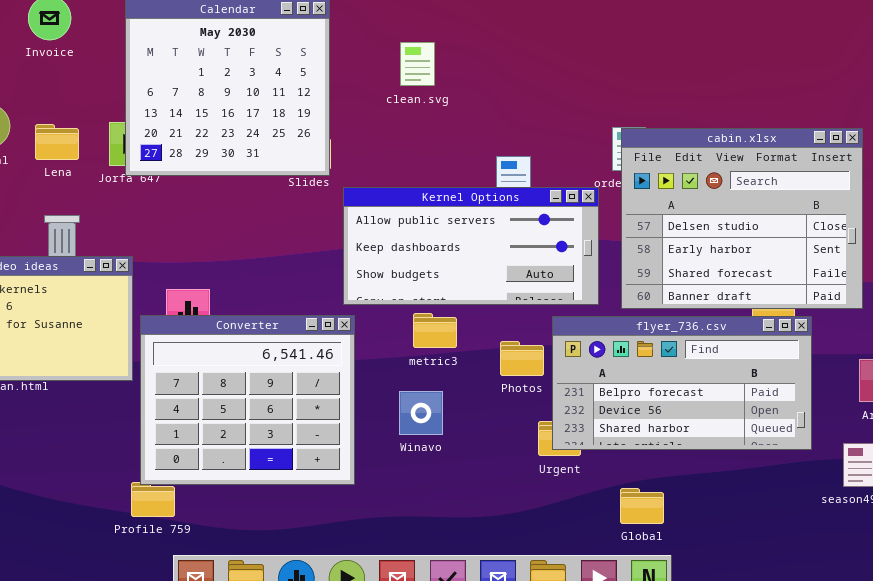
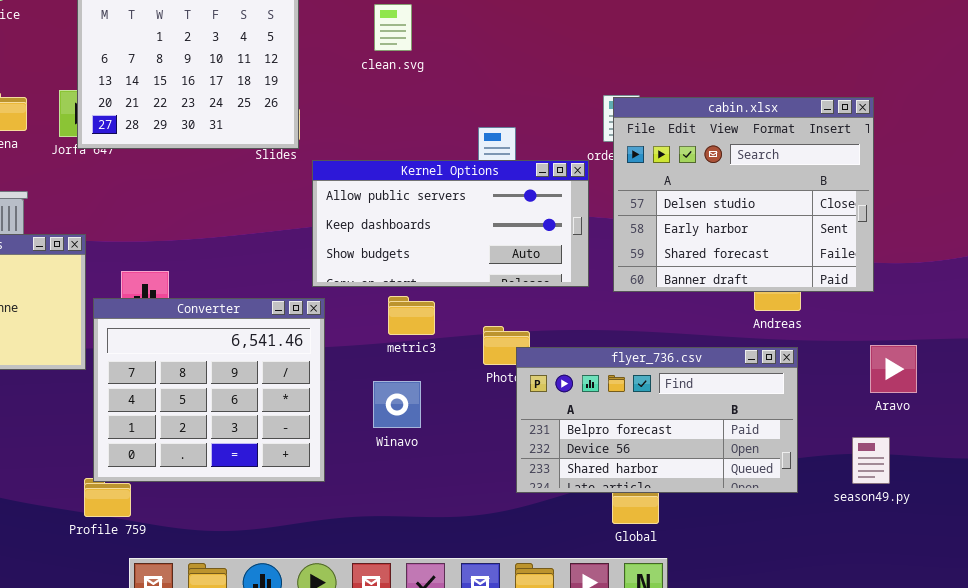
flyer_736.csv: [552,316,812,450] -> [516,347,798,493], moved

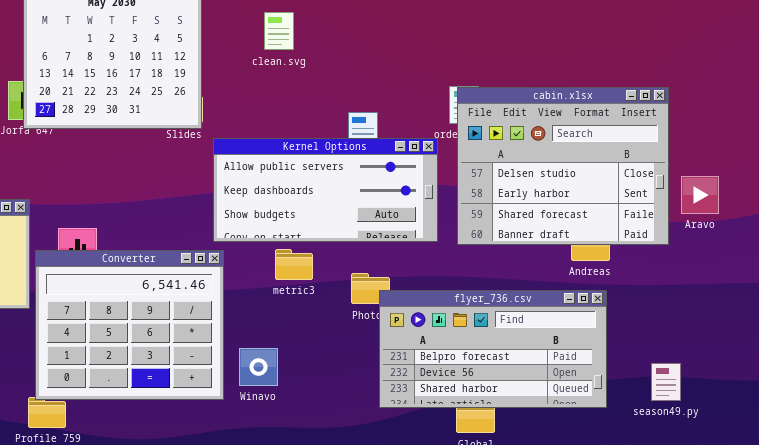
Aravo: [870,345,917,393] -> [681,176,719,214], moved
Winavo: [373,381,421,428] -> [239,348,278,386], moved

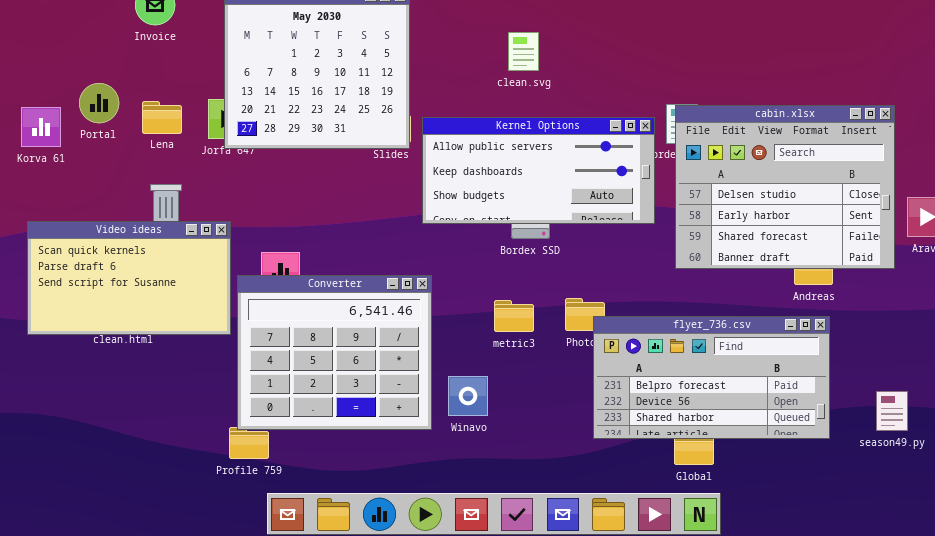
clean.svg: [264,12,294,50] -> [508,32,539,71], moved
Kernel Options: [213,138,438,242] -> [422,117,655,224], moved
metric3: [275,249,313,280] -> [494,300,534,332], moved

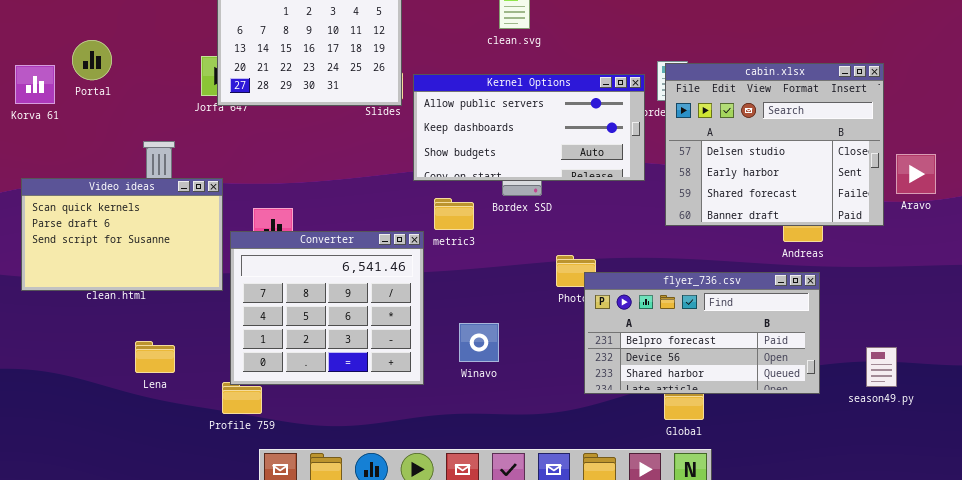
Lena: [142,101,182,134] -> [135,341,175,373], moved
metric3: [494,300,534,332] -> [434,198,474,230], moved
Winavo: [448,376,488,416] -> [459,323,499,362], moved

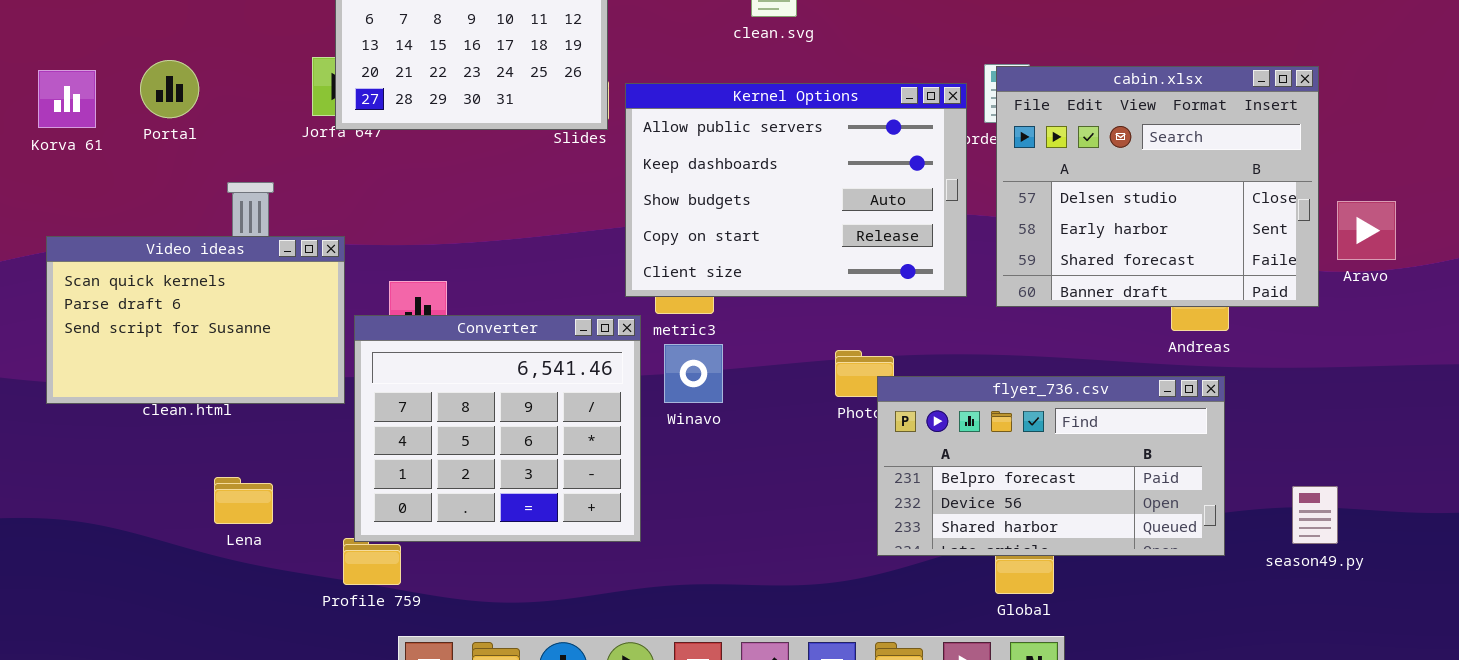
Portal: [72,40,112,80] -> [140,60,199,118], moved
Kernel Options: [413,74,645,181] -> [625,83,967,297], resized
Winavo: [459,323,499,362] -> [664,344,723,403], moved

